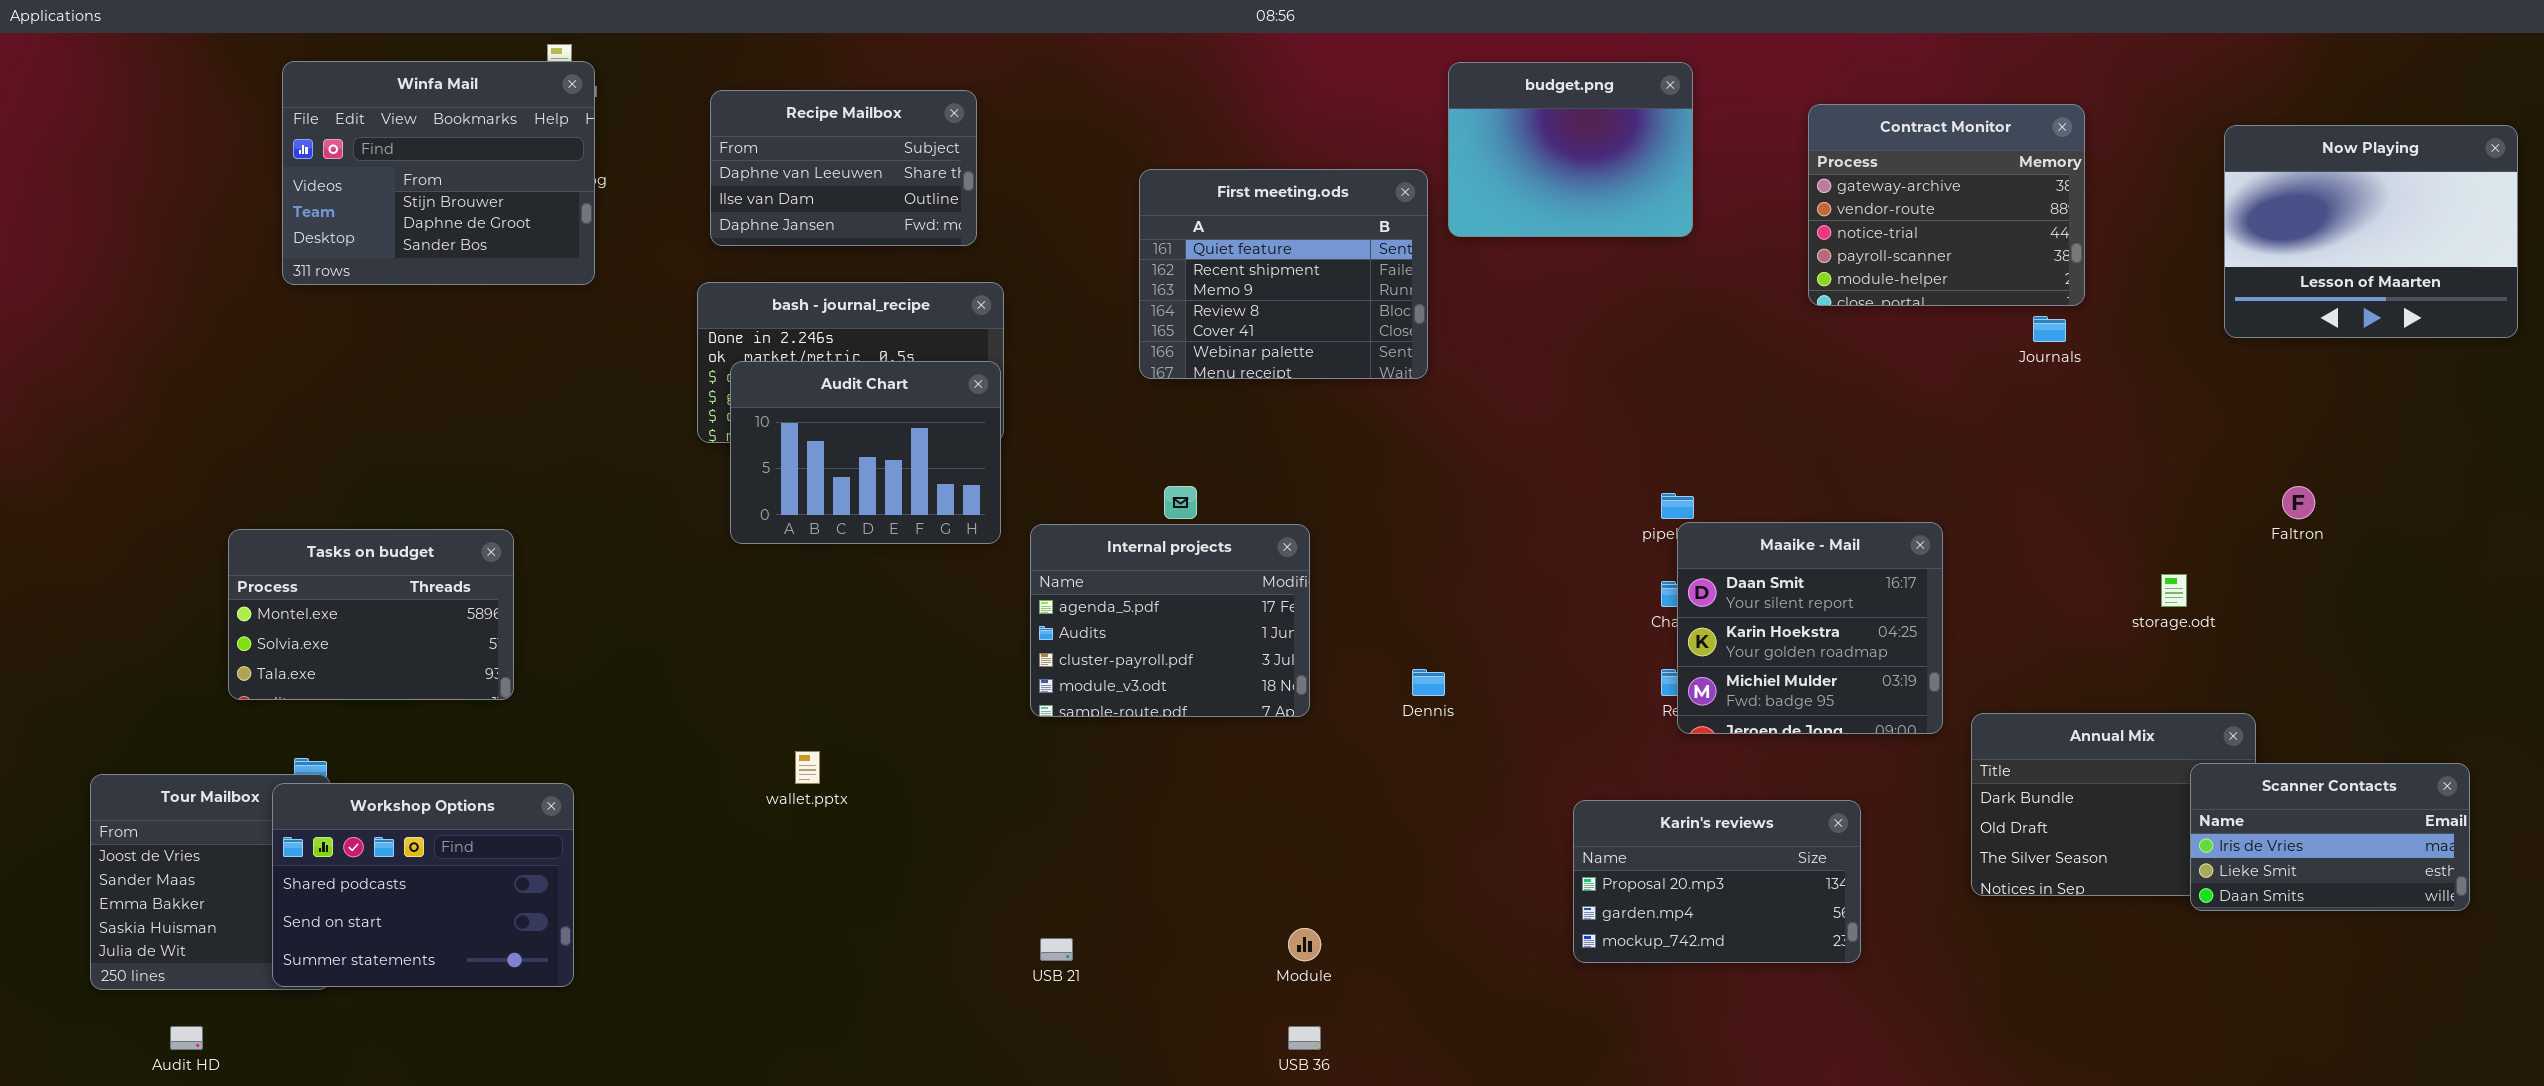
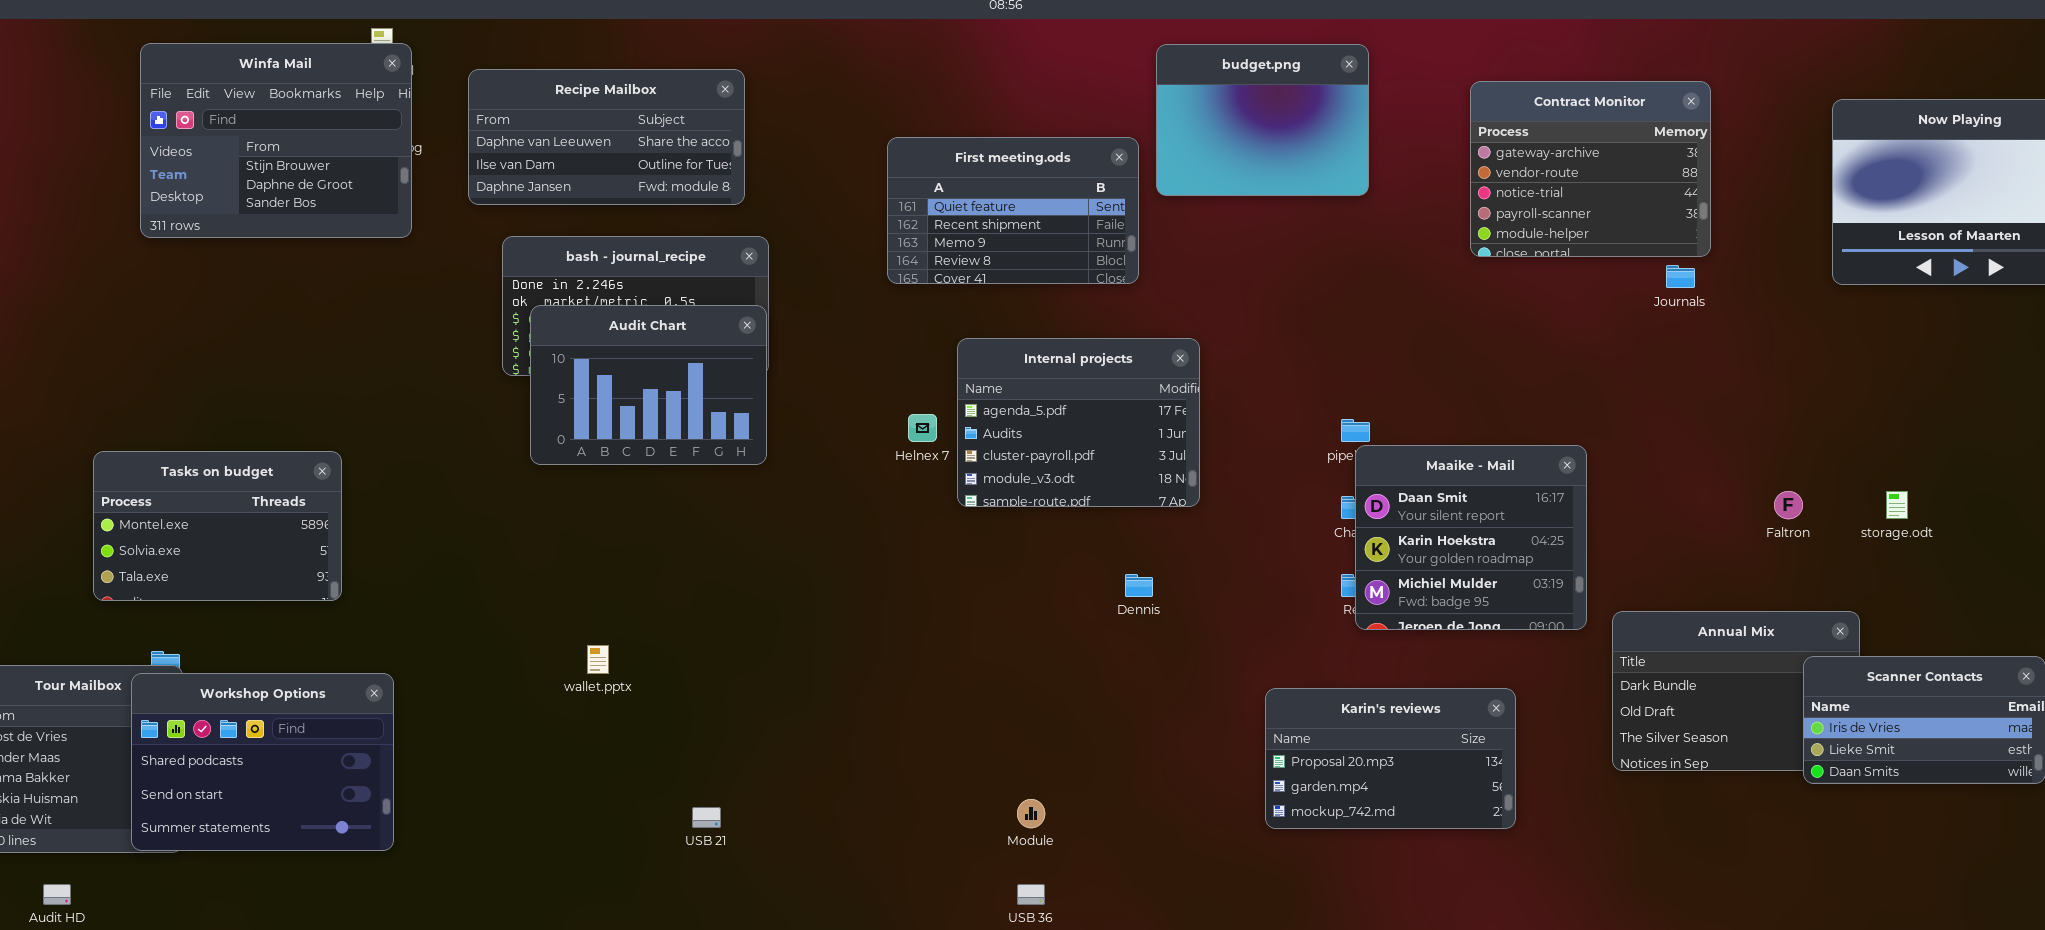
Recipe Mailbox: [710,90,977,246] -> [468,69,745,205], resized
First meeting.ods: [1139,169,1428,379] -> [887,137,1139,284], resized
Faltron: [2282,486,2315,519] -> [1774,491,1803,519], moved
Internal projects: [1030,524,1310,717] -> [957,338,1200,507], moved
storage.odt: [2161,574,2187,607] -> [1886,491,1908,519], moved
USB 21: [1040,938,1073,961] -> [692,807,721,828], moved

